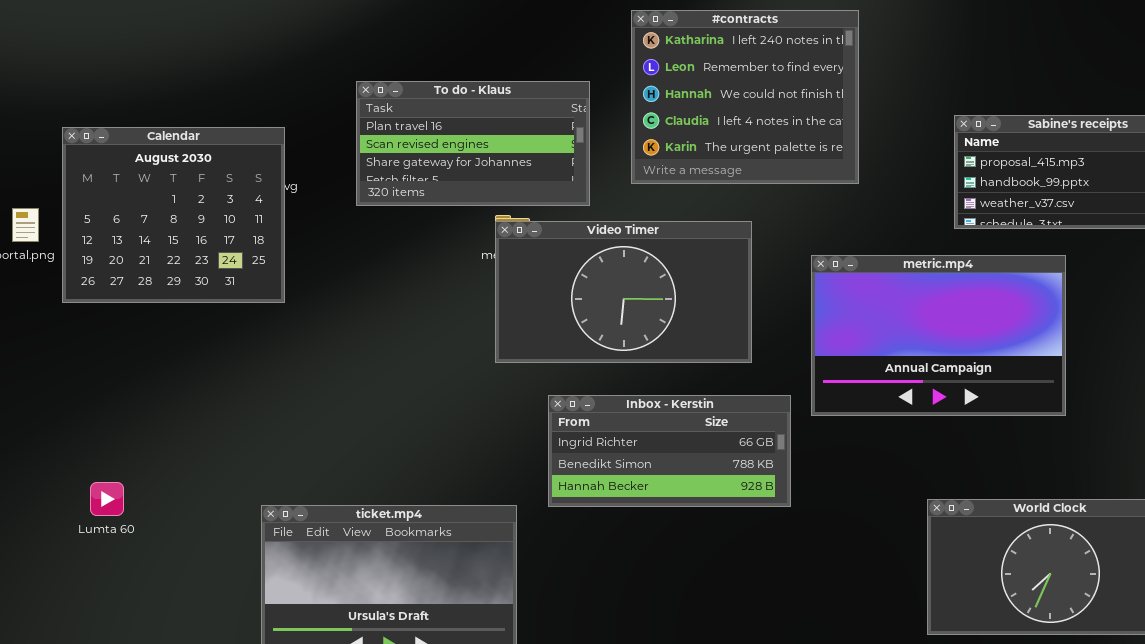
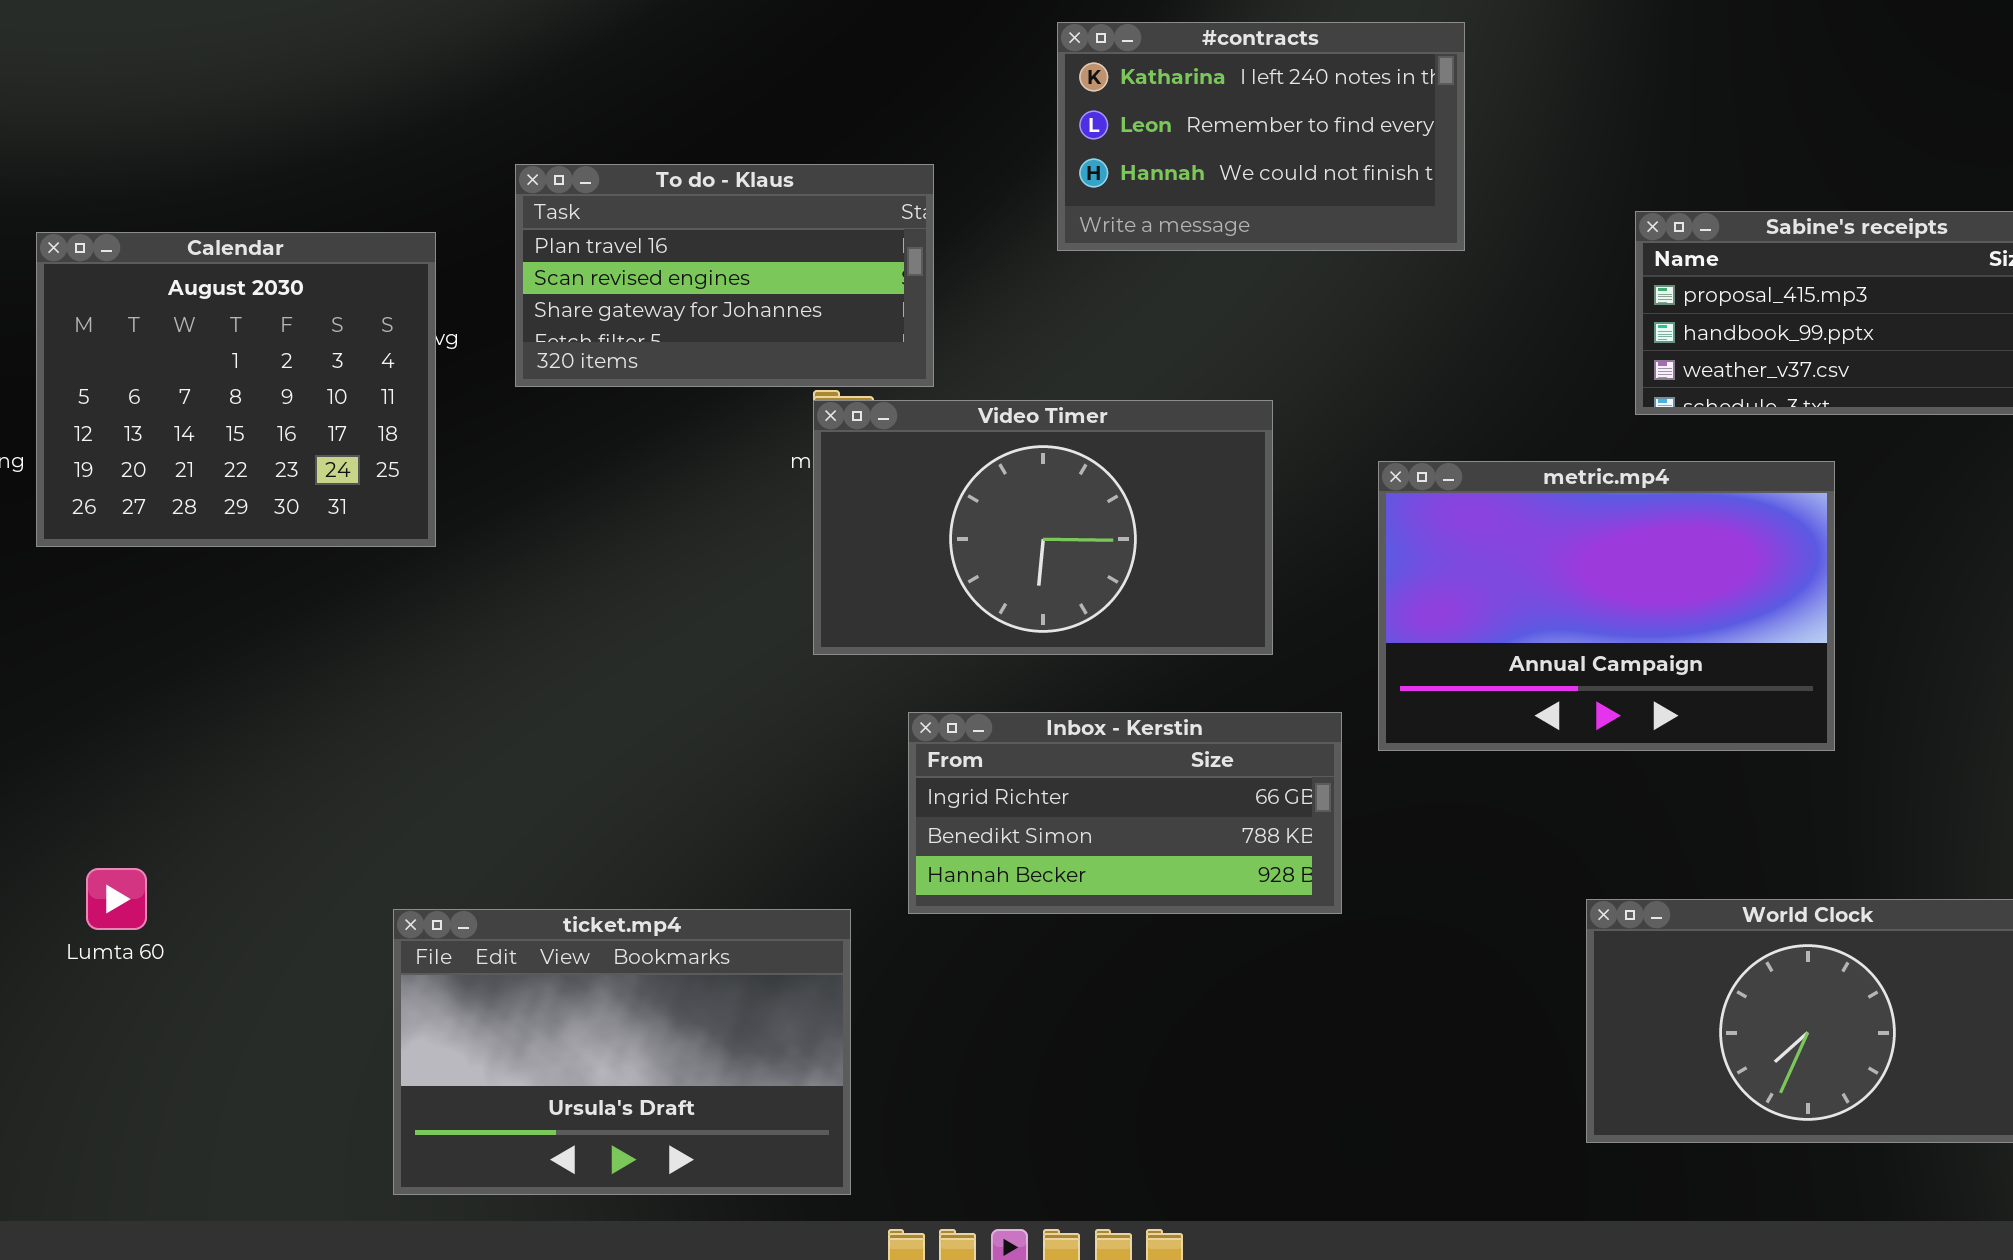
#contracts: [631,10,859,184] -> [1057,22,1465,251], resized
To do - Klaus: [356,81,590,206] -> [515,164,934,387], moved

